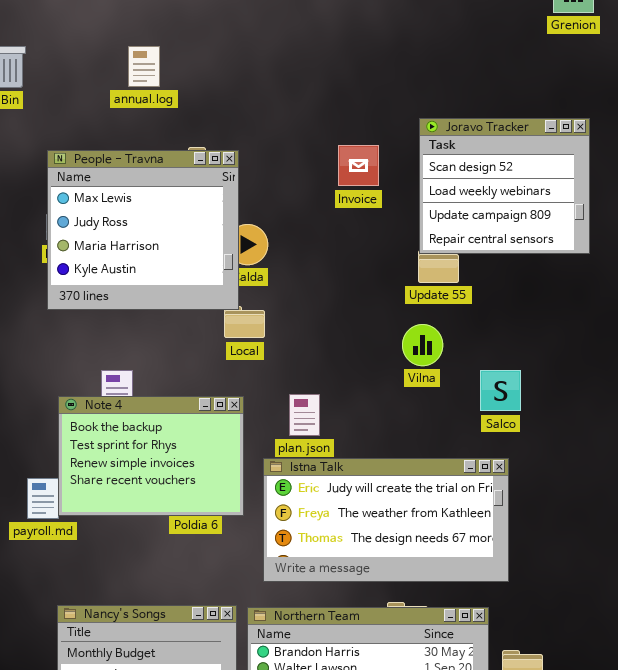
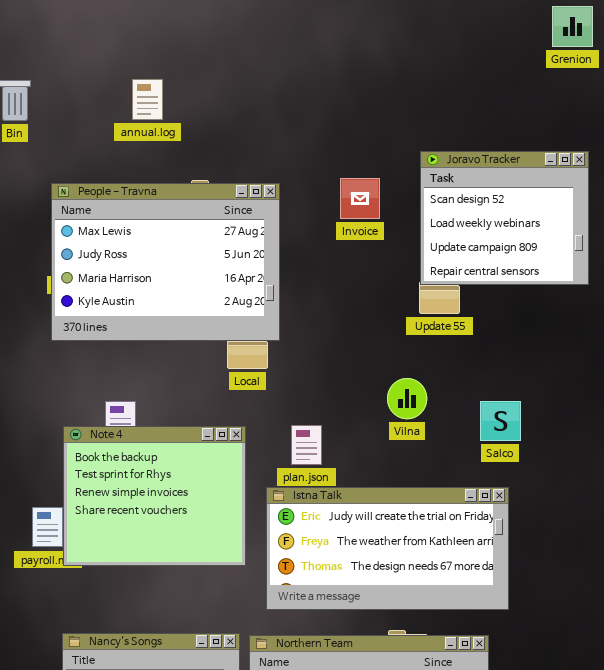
People - Travna: [47,150,239,310] -> [51,183,280,341], resized
Vilna: [402,324,443,366] -> [387,378,427,419], moved
Note 4: [58,396,244,516] -> [63,426,246,566], resized

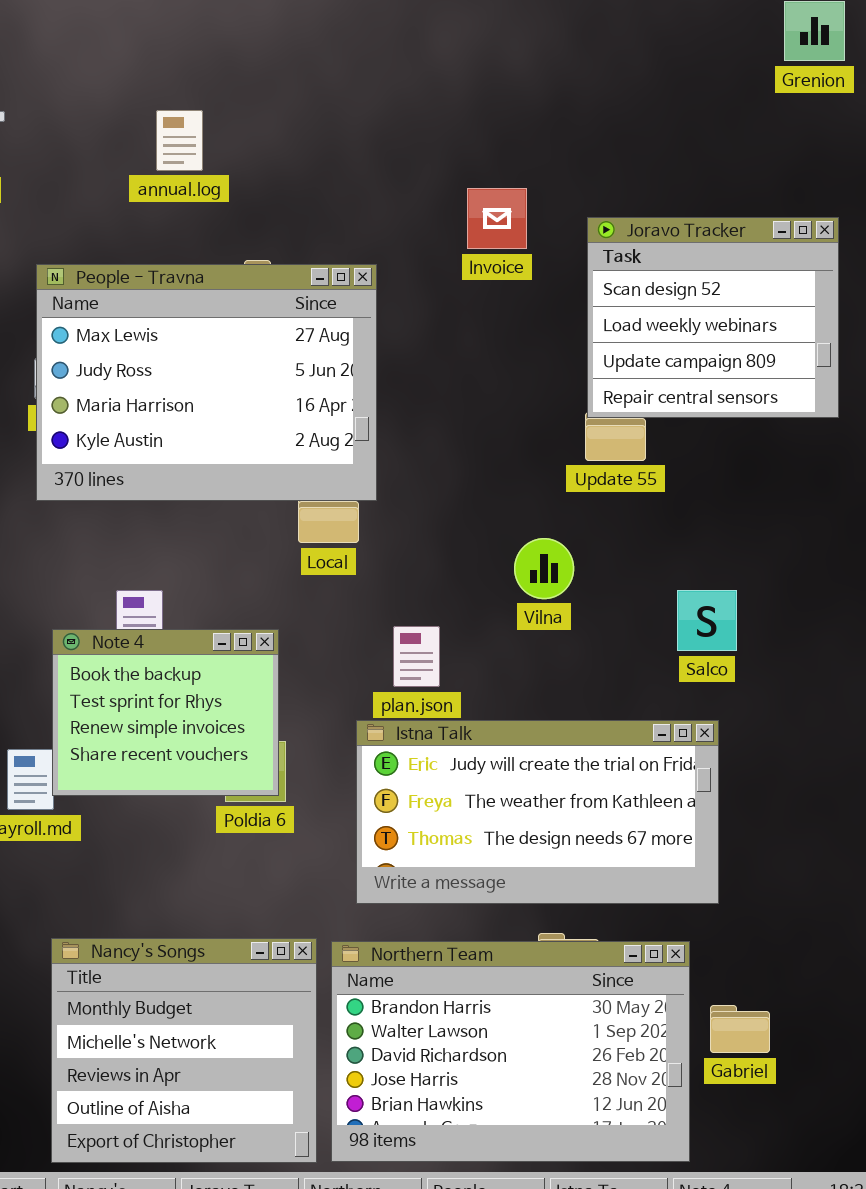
Invoice: [340,178,380,219] -> [467,188,527,249], moved
Vilna: [387,378,427,419] -> [514,538,574,599], moved
Note 4: [63,426,246,566] -> [52,629,279,796], resized

